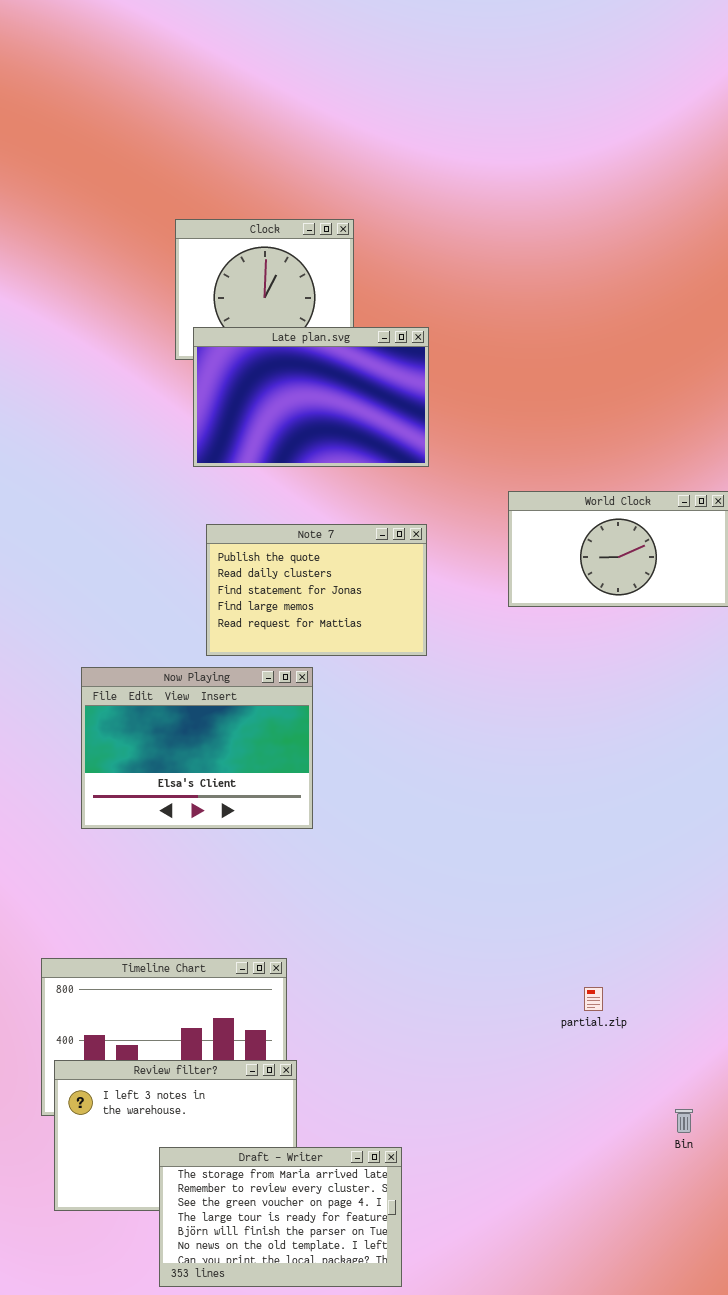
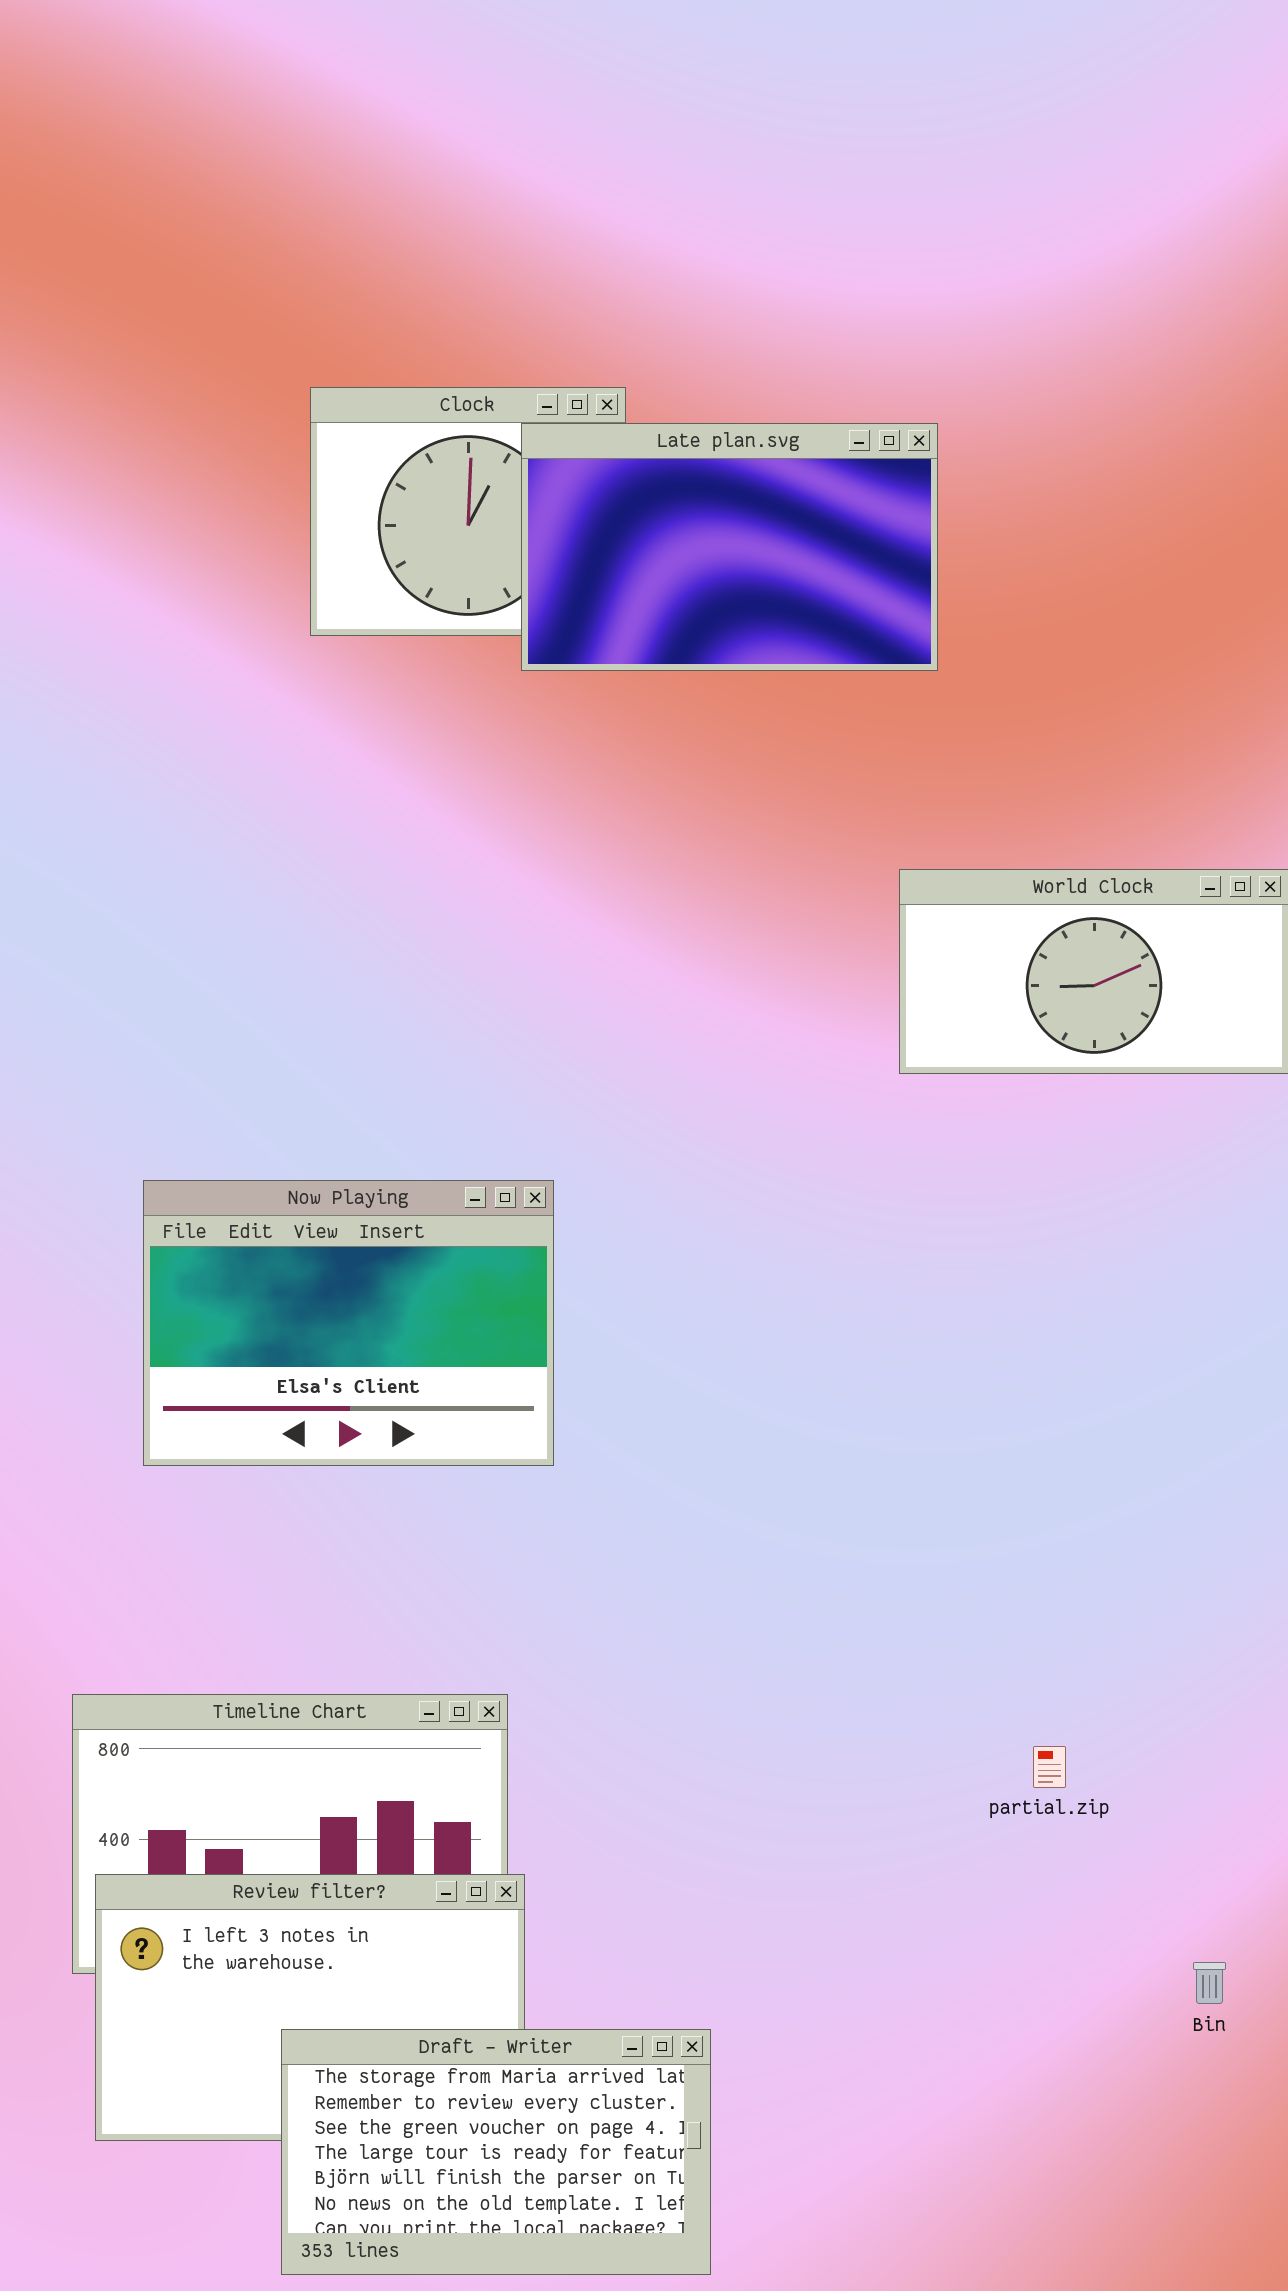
Late plan.svg: [193,327,429,467] -> [521,423,938,671], moved
Note 7: [206,524,427,656] -> none, closed

